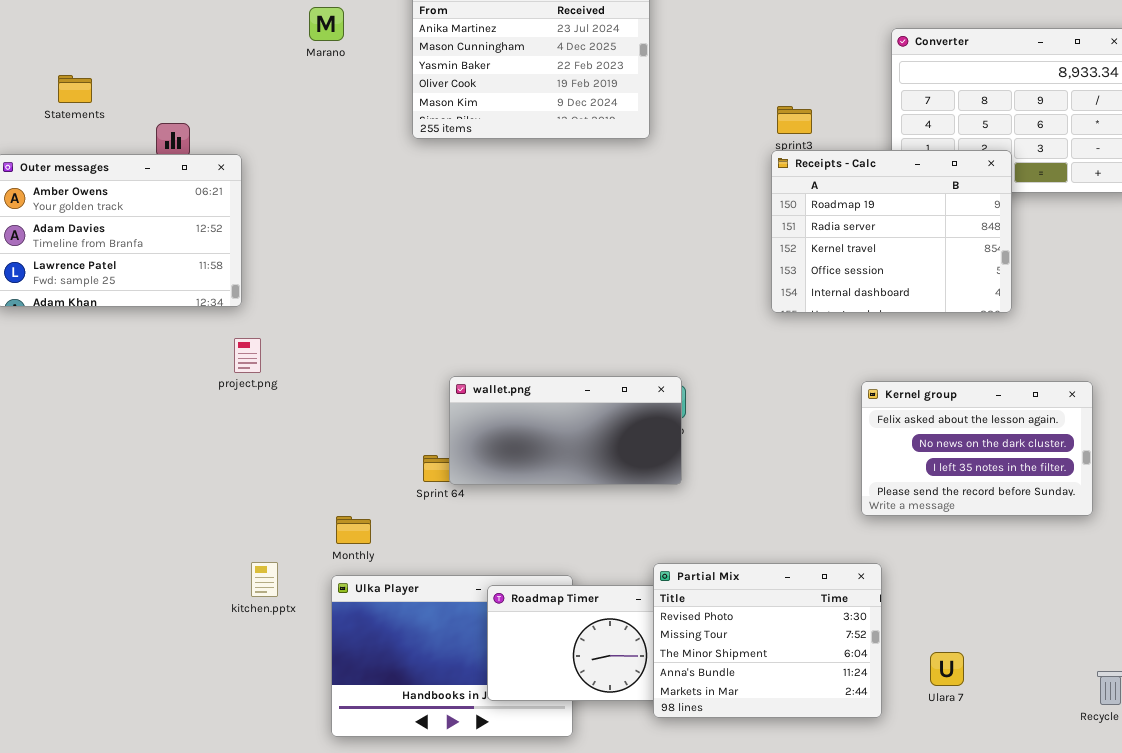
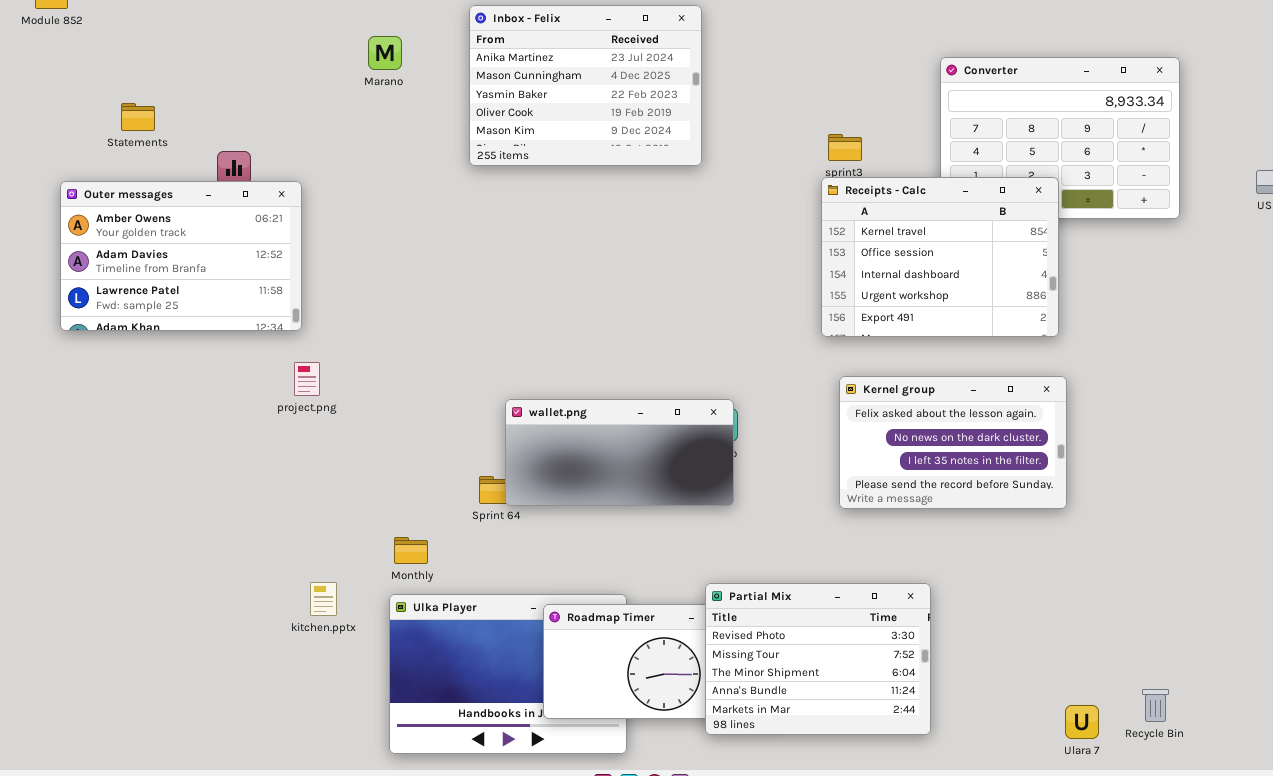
Receipts - Calc: [771,150,1012,313] -> [821,177,1059,337], scrolled down 2 rows
Kernel group: [861,381,1093,516] -> [839,376,1067,509], moved
Ulara 7: [930,652,964,686] -> [1065,705,1099,739], moved

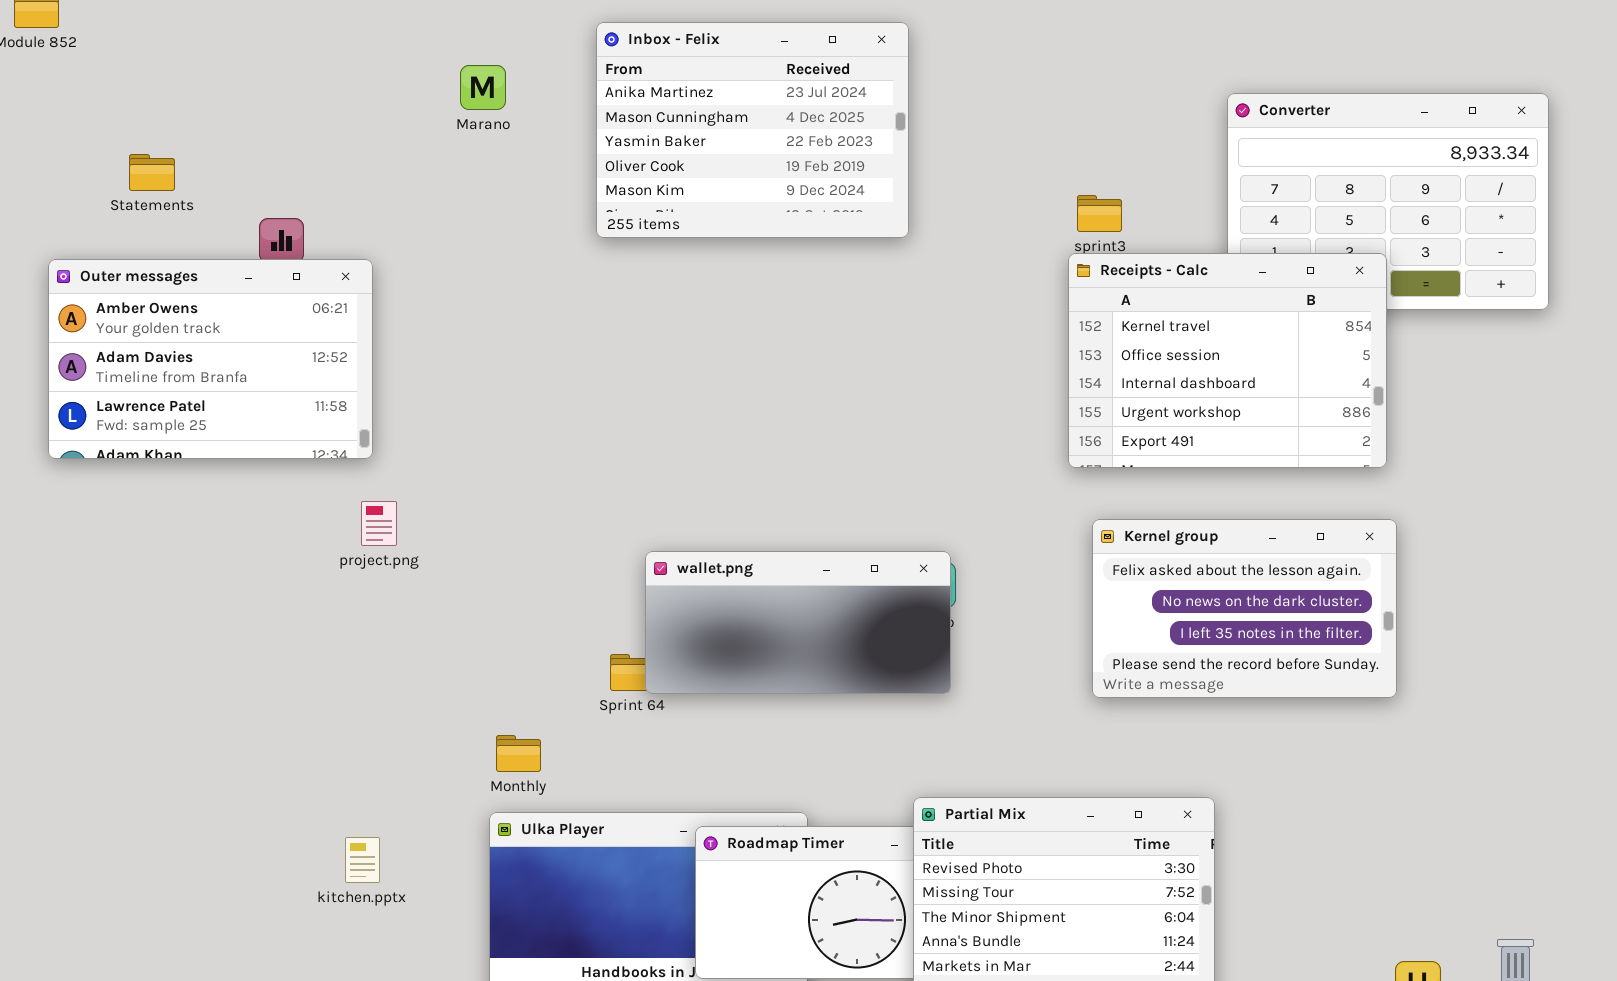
kitchen.pptx: [310,582,337,616] -> [345,837,380,883], moved

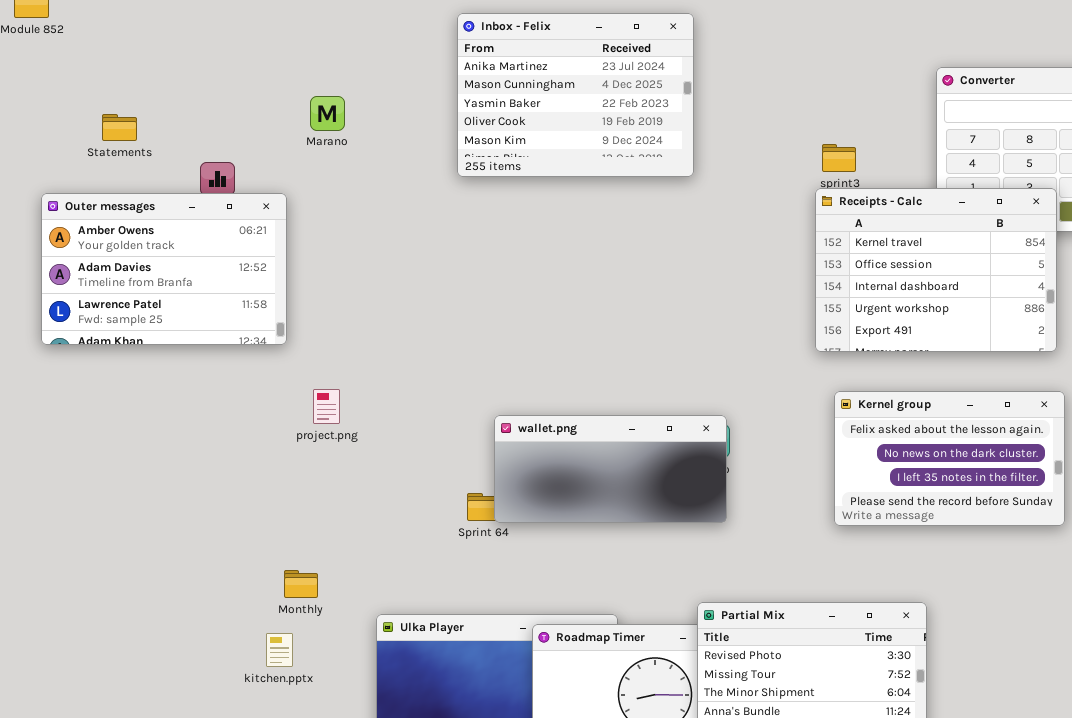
Marano: [460,65,506,110] -> [310,96,345,131], moved
project.png: [361,501,397,546] -> [313,389,340,424], moved
Monthly: [496,735,541,772] -> [284,570,318,598], moved

